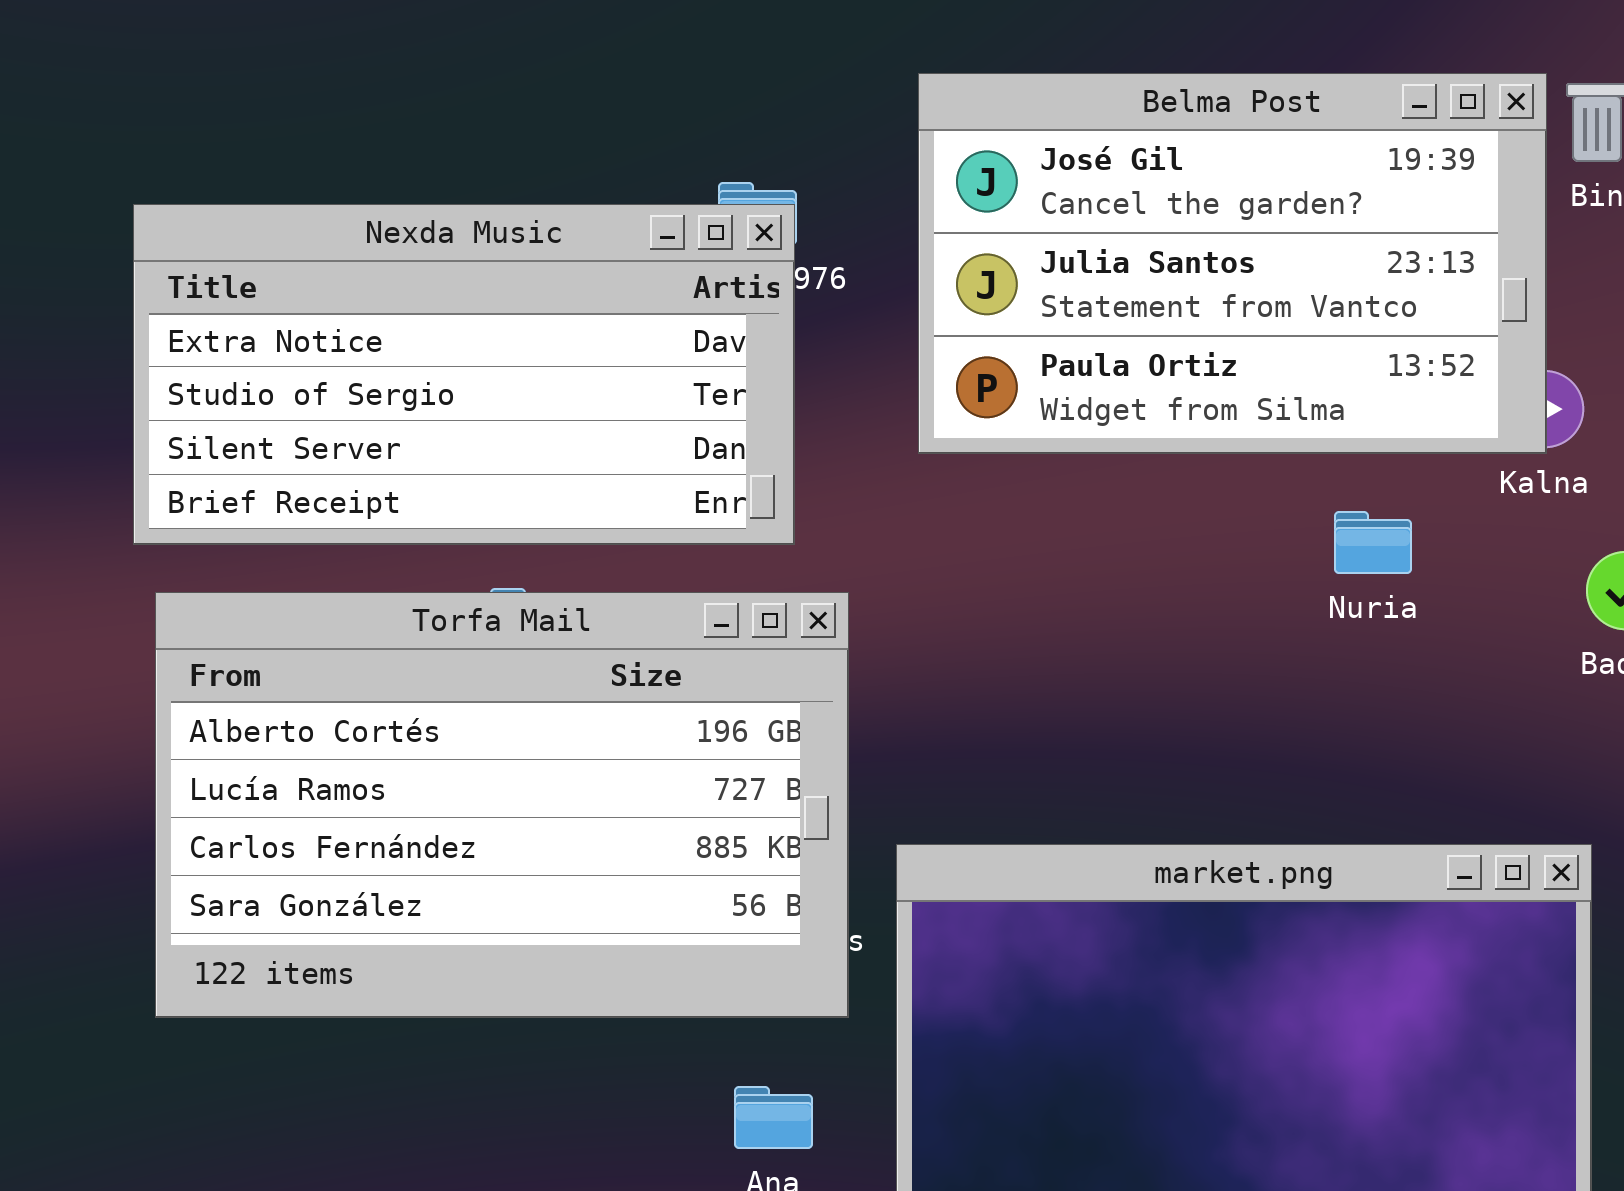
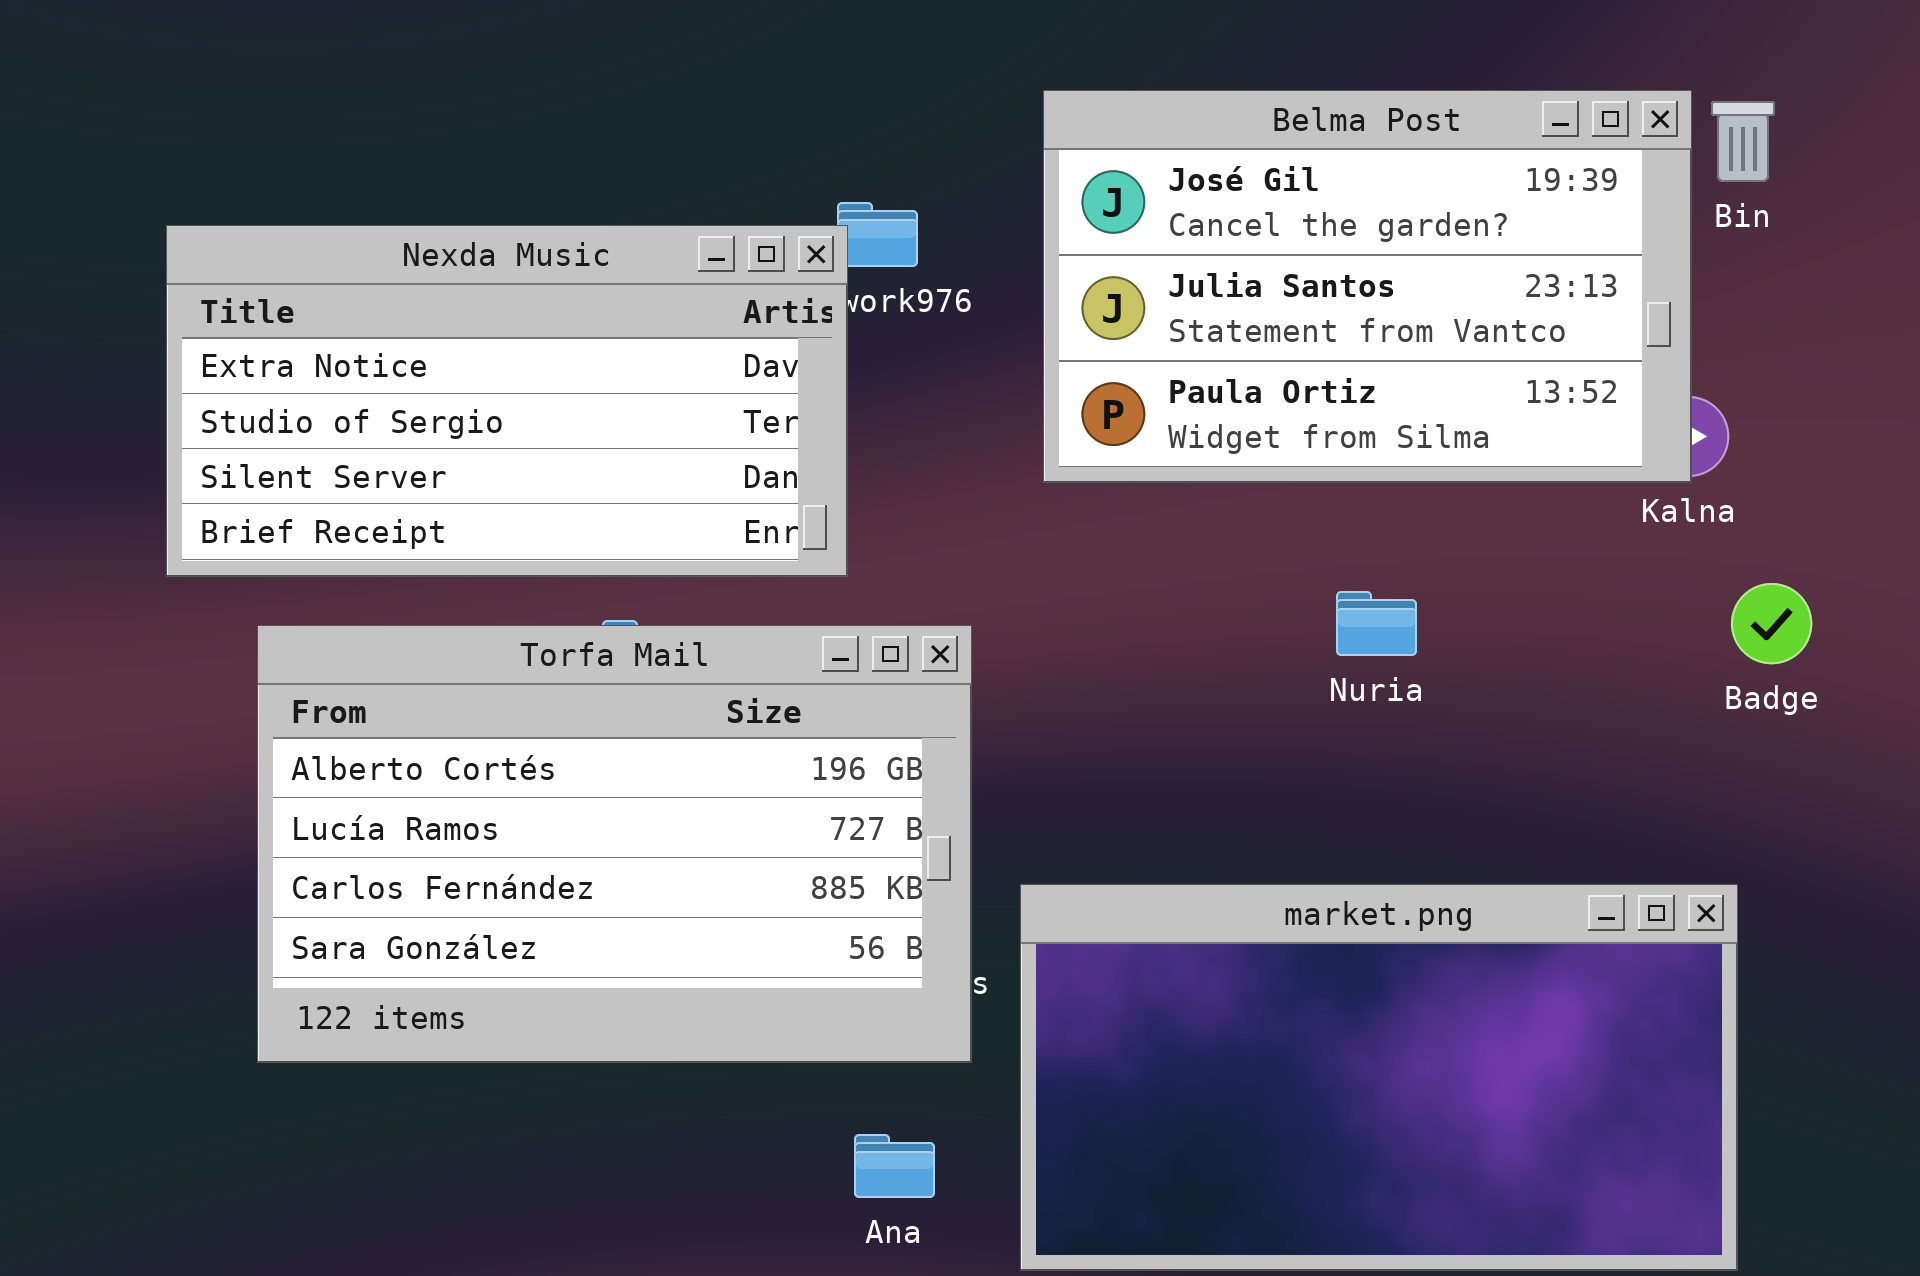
Nexda Music: [133,204,795,545] -> [166,225,848,577], moved
Nuria: [1334,511,1412,574] -> [1336,591,1417,656], moved

